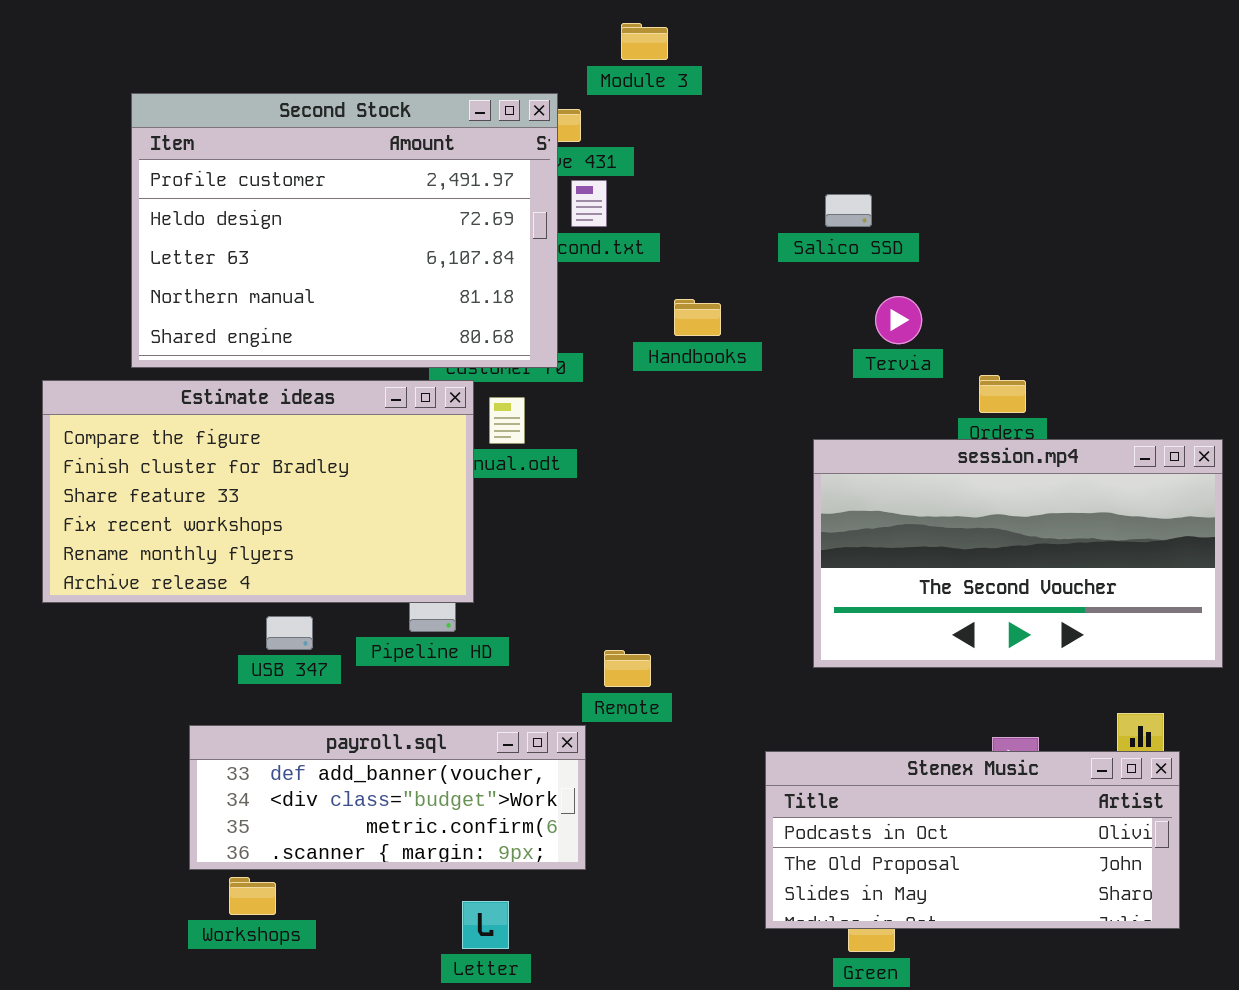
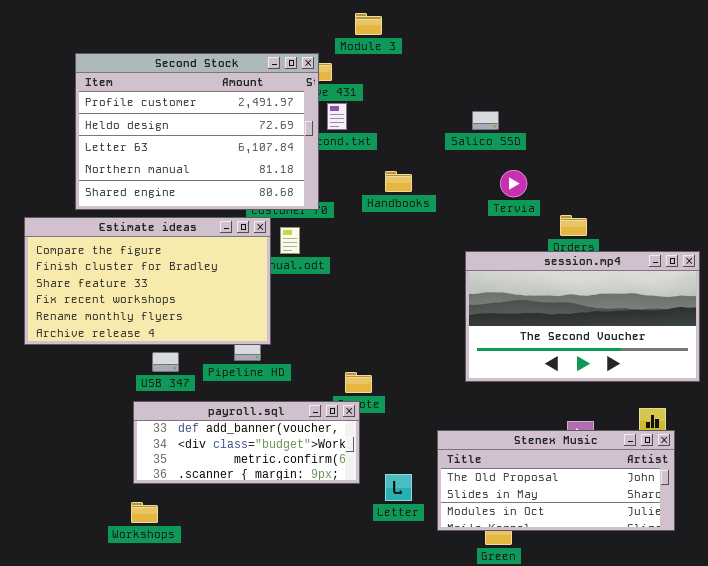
payroll.sql: [189,725,586,870] -> [133,401,360,484], moved
Stenex Music: [765,751,1180,929] -> [437,430,675,531], scrolled down 1 row
Letter: [462,901,509,949] -> [385,474,412,501], moved

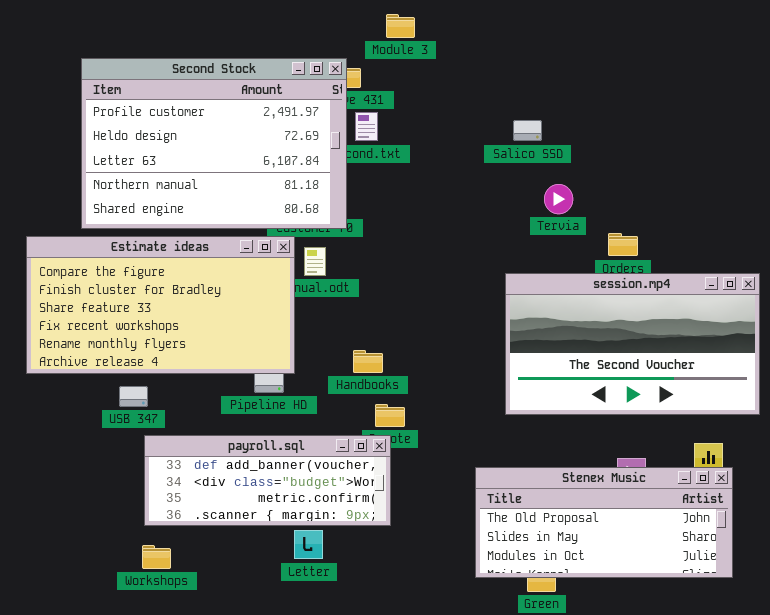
Handbooks: [385,171,412,192] -> [353,350,383,373], moved
USB 347: [152,352,179,372] -> [119,386,148,407], moved
Letter: [385,474,412,501] -> [294,530,323,559], moved

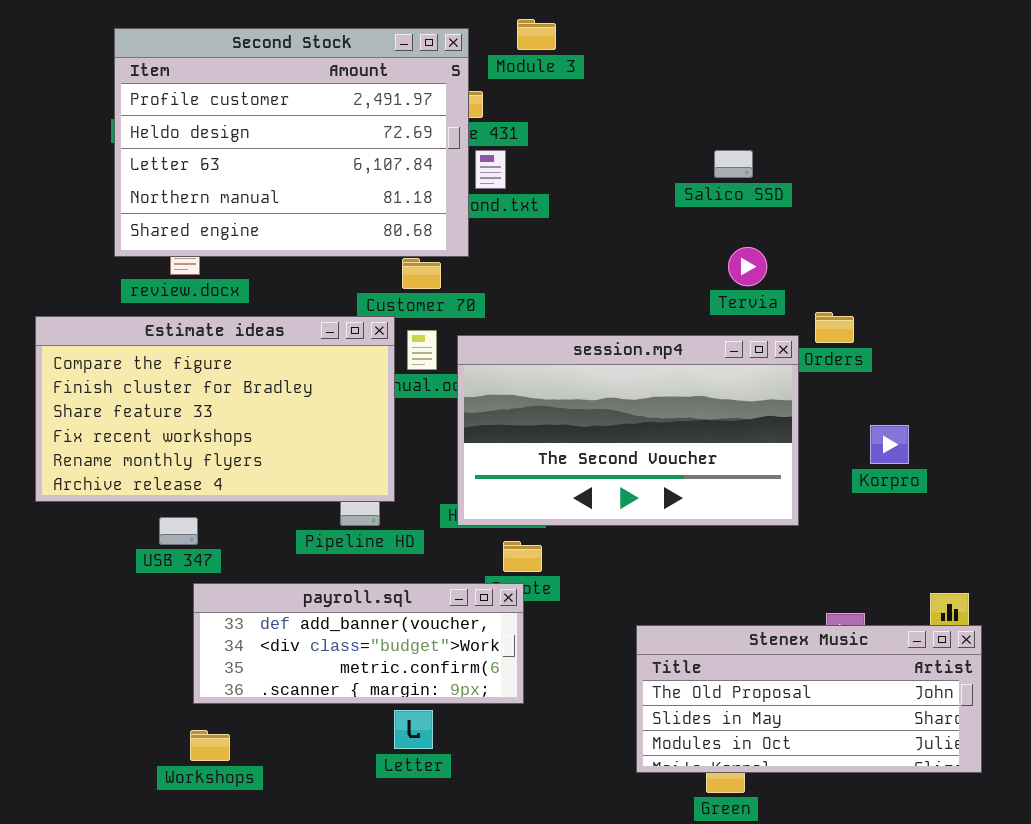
Second Stock: [81,58,347,229] -> [114,28,469,257], moved
Salico SSD: [513,120,542,141] -> [714,150,753,178], moved
session.mp4: [505,273,760,415] -> [457,335,799,526], moved

